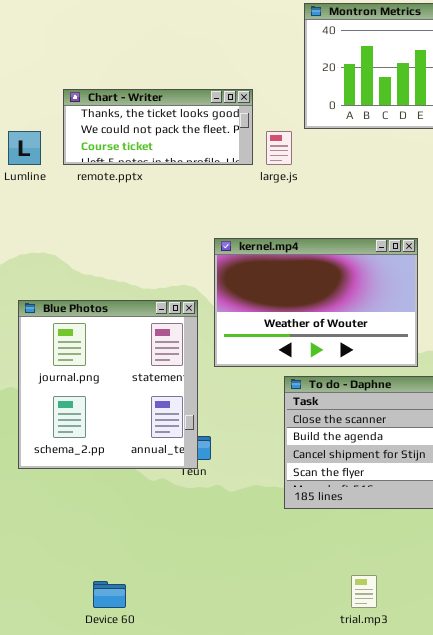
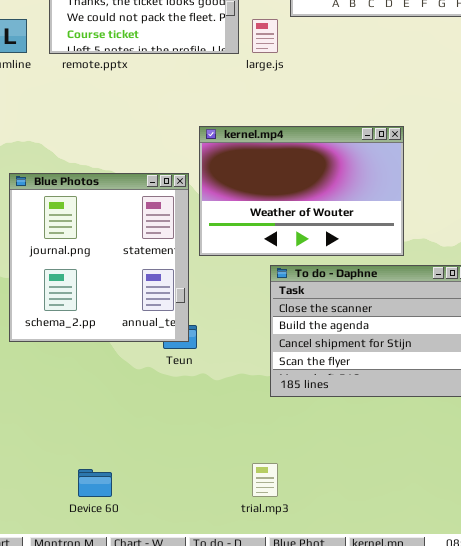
Blue Photos: [18,300,198,469] -> [9,173,189,342], moved
trial.mp3: [351,575,377,608] -> [252,463,278,497], moved

